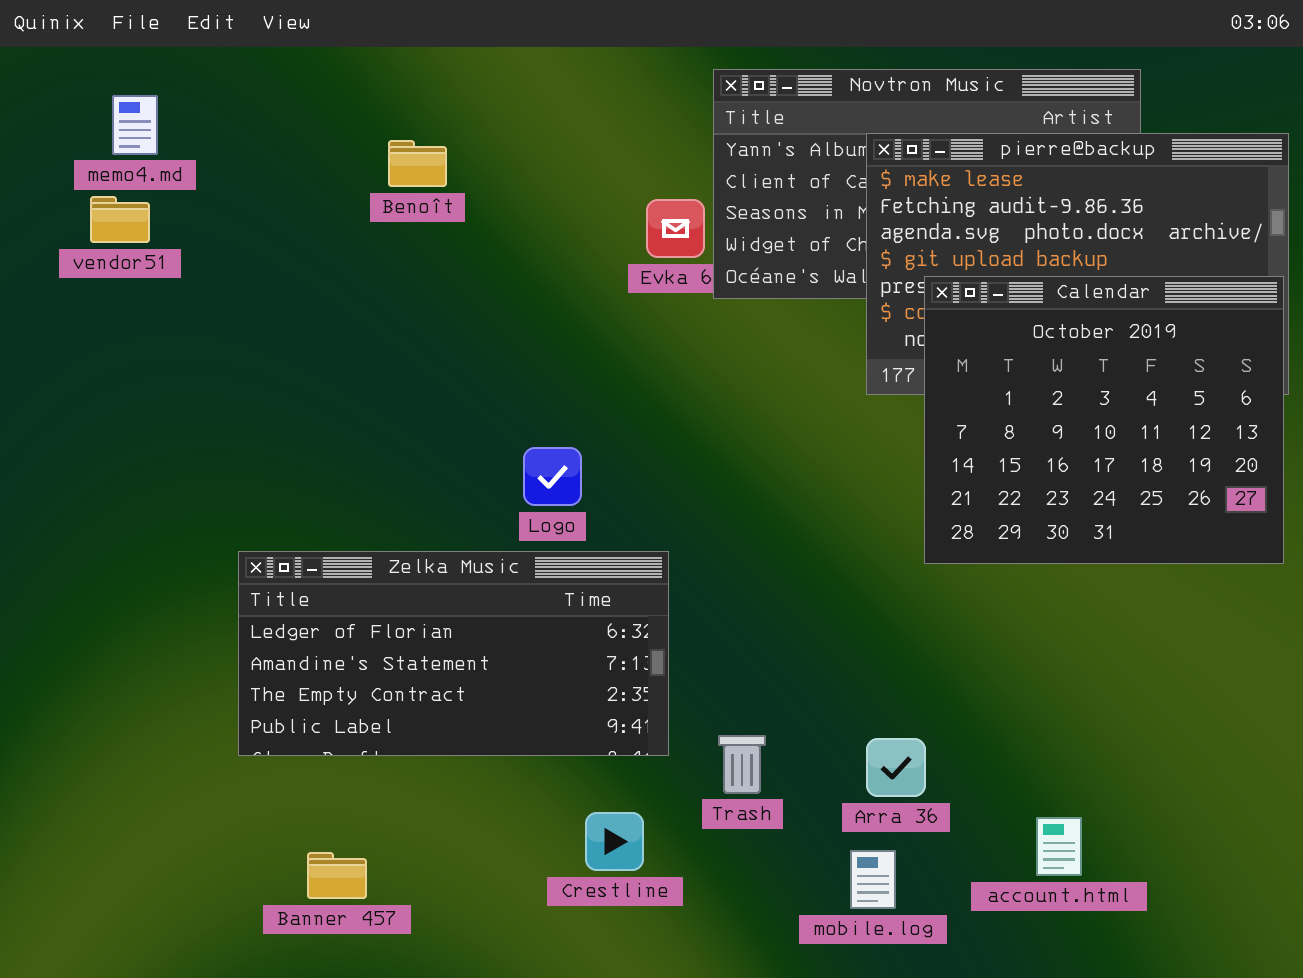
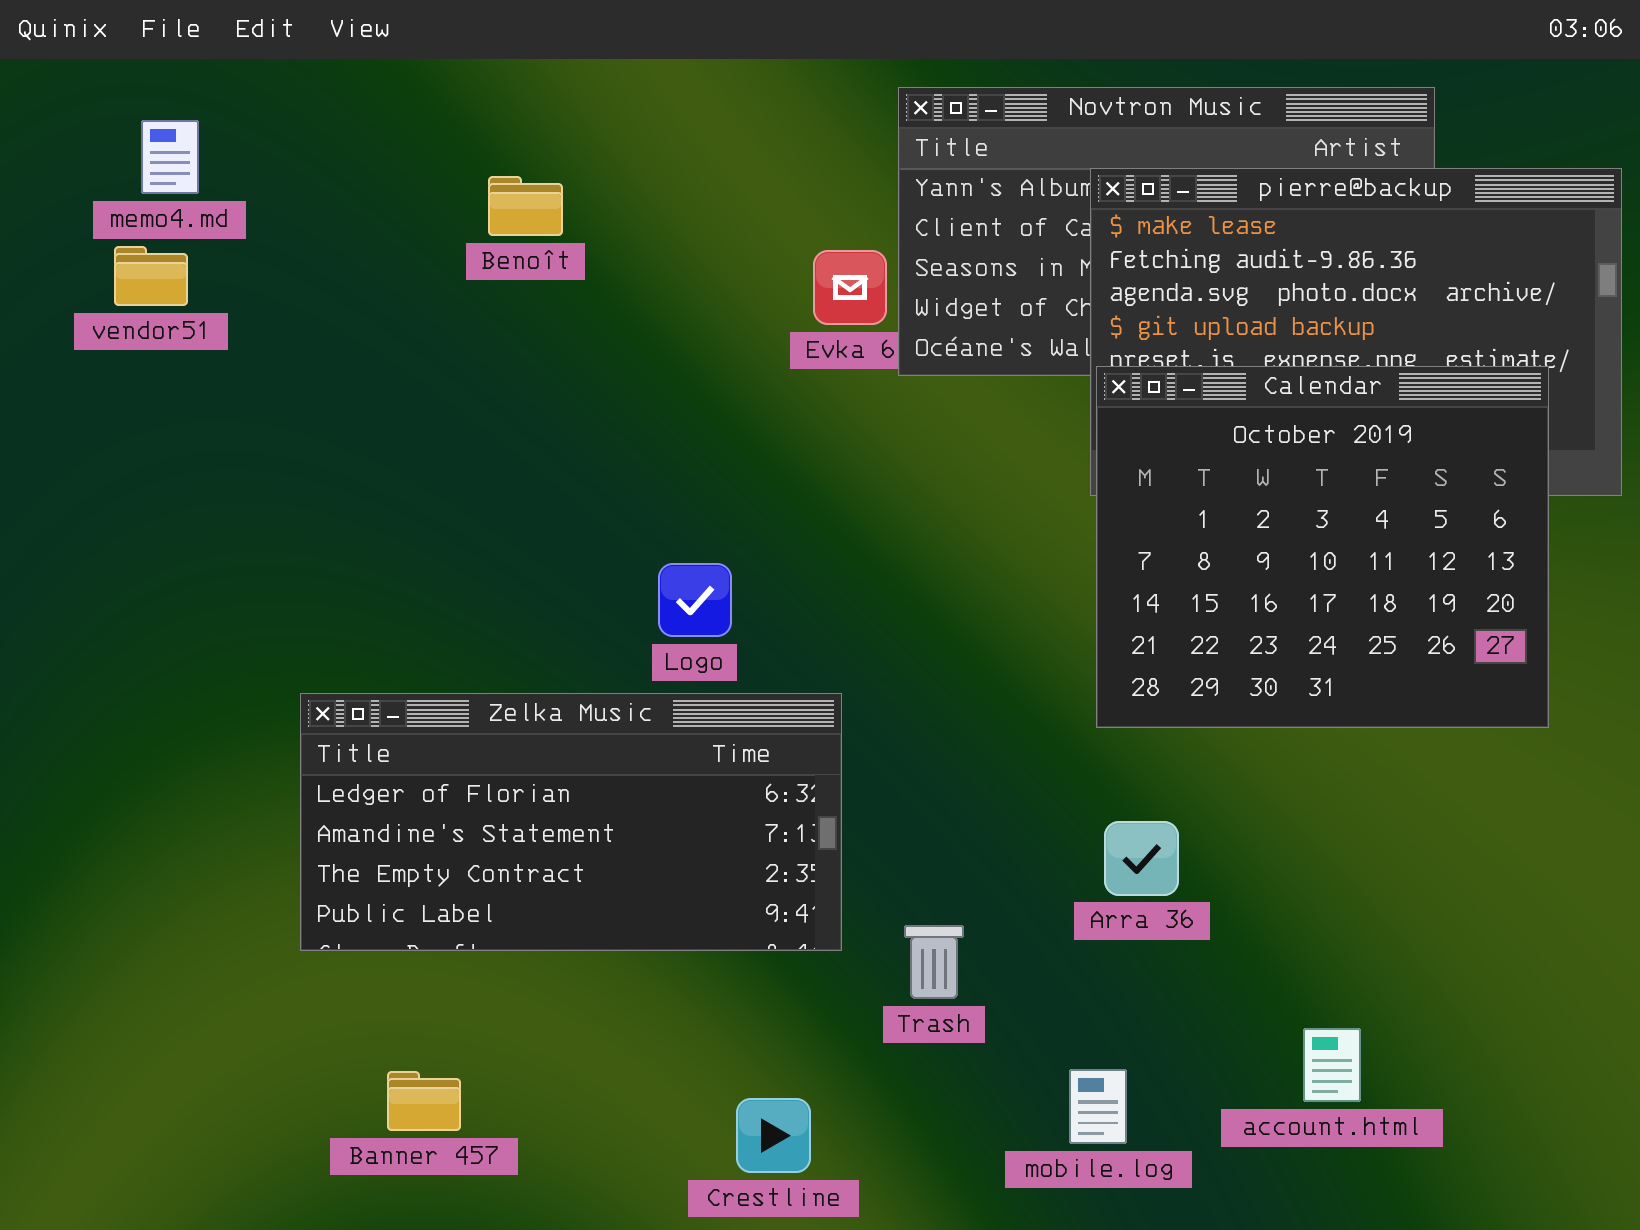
Calendar: [924,276,1284,564] -> [1096,366,1549,728], moved
Arra 36: [866,738,926,797] -> [1104,821,1179,896], moved
Crestline: [585,812,644,871] -> [736,1098,811,1173], moved

